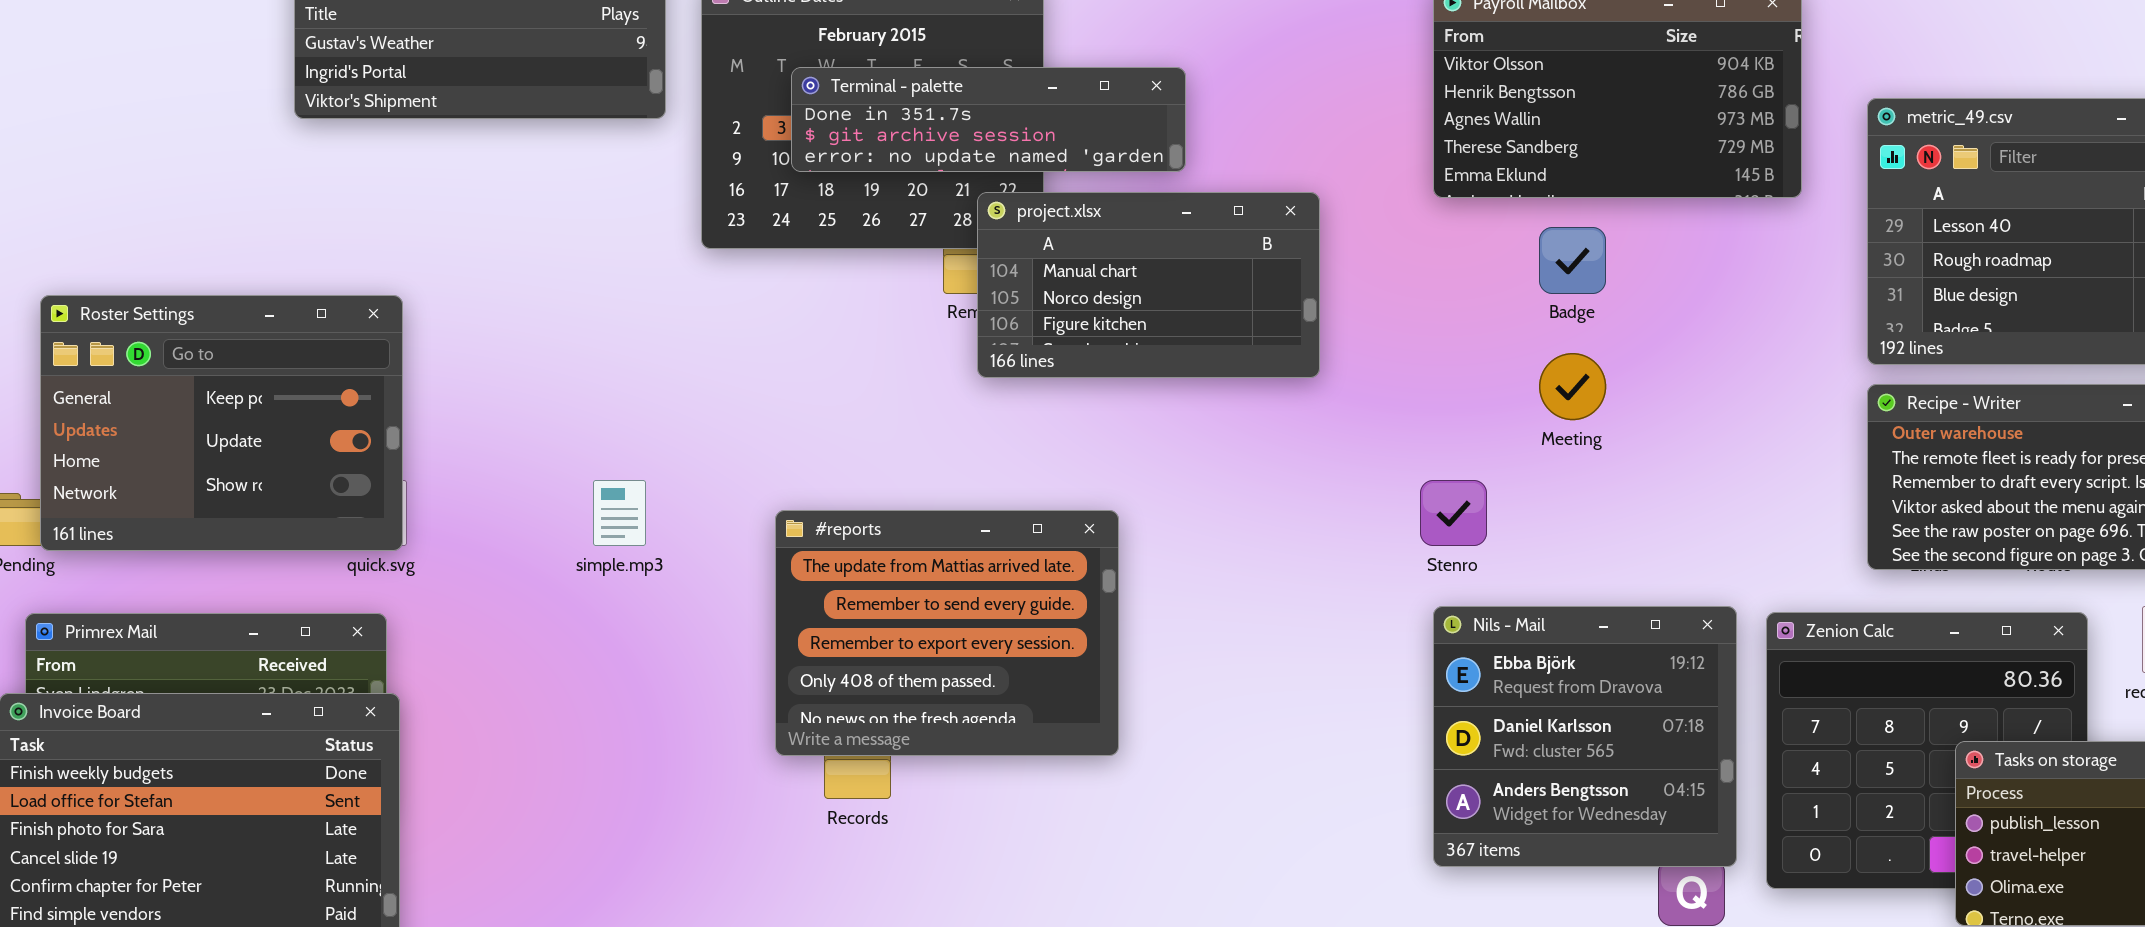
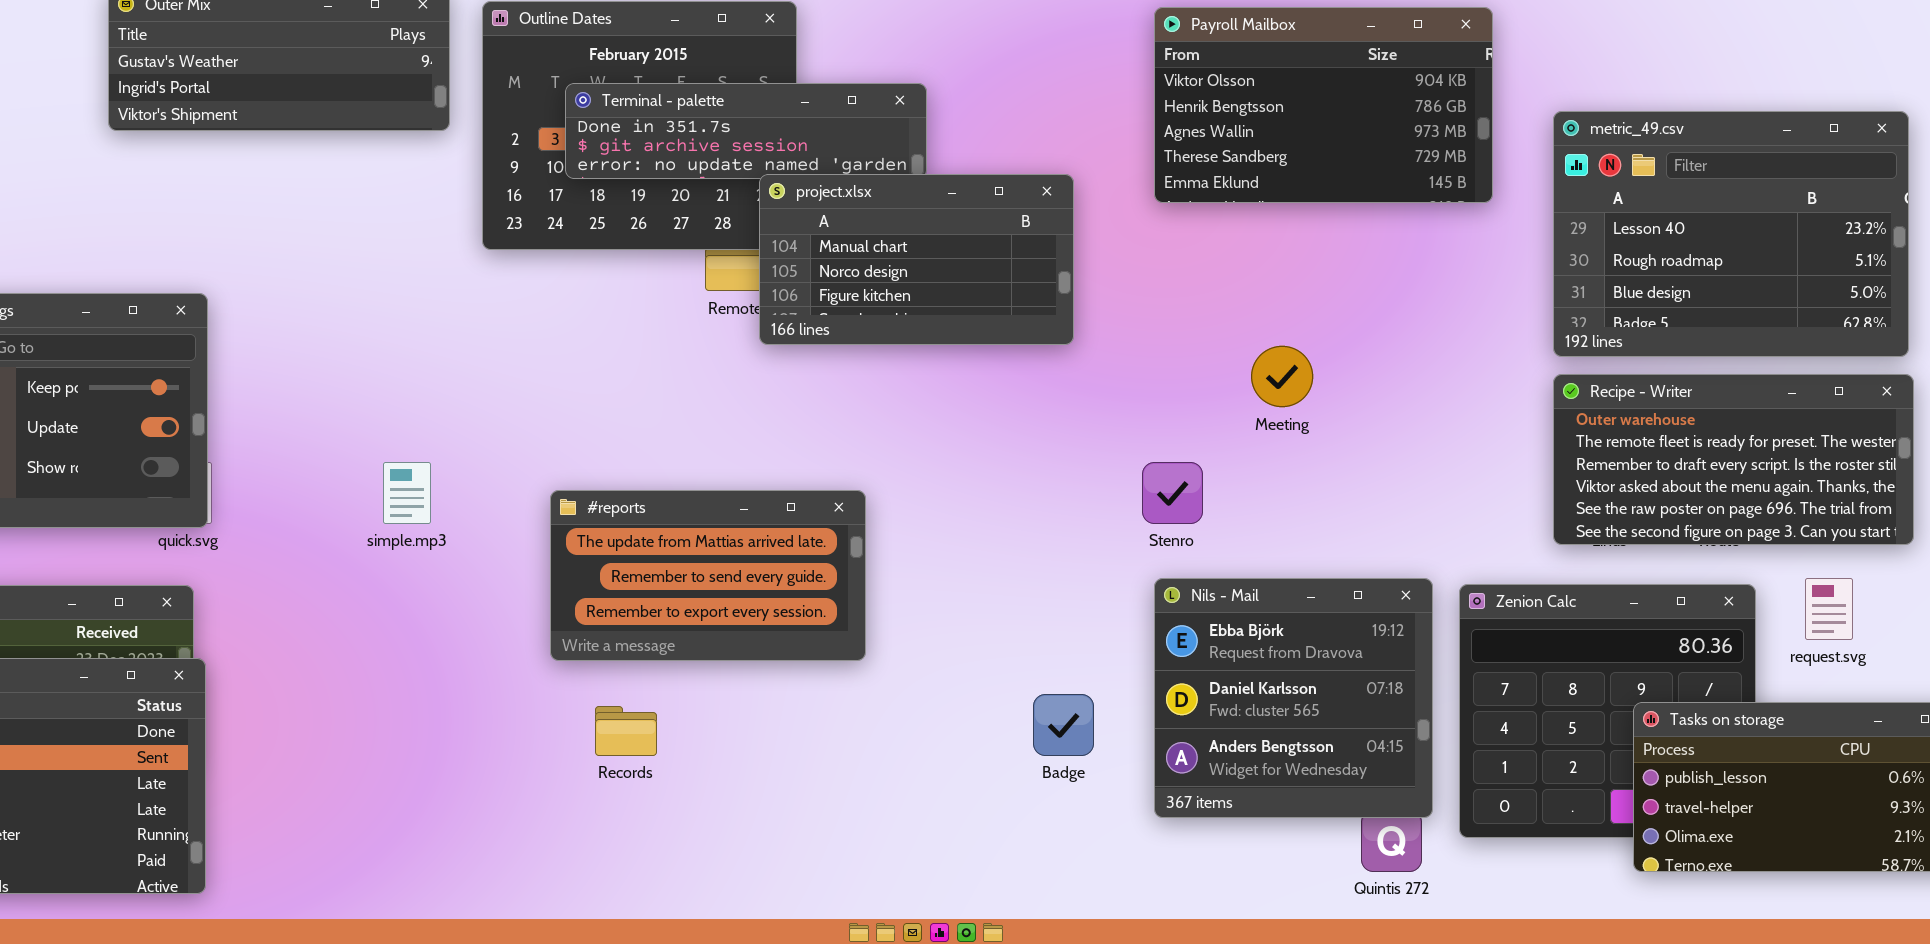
project.xlsx: [977,192,1320,378] -> [759,174,1074,345], moved
Badge: [1539,227,1606,294] -> [1033,694,1094,756], moved
#reports: [775,510,1119,756] -> [550,490,866,661], resized

